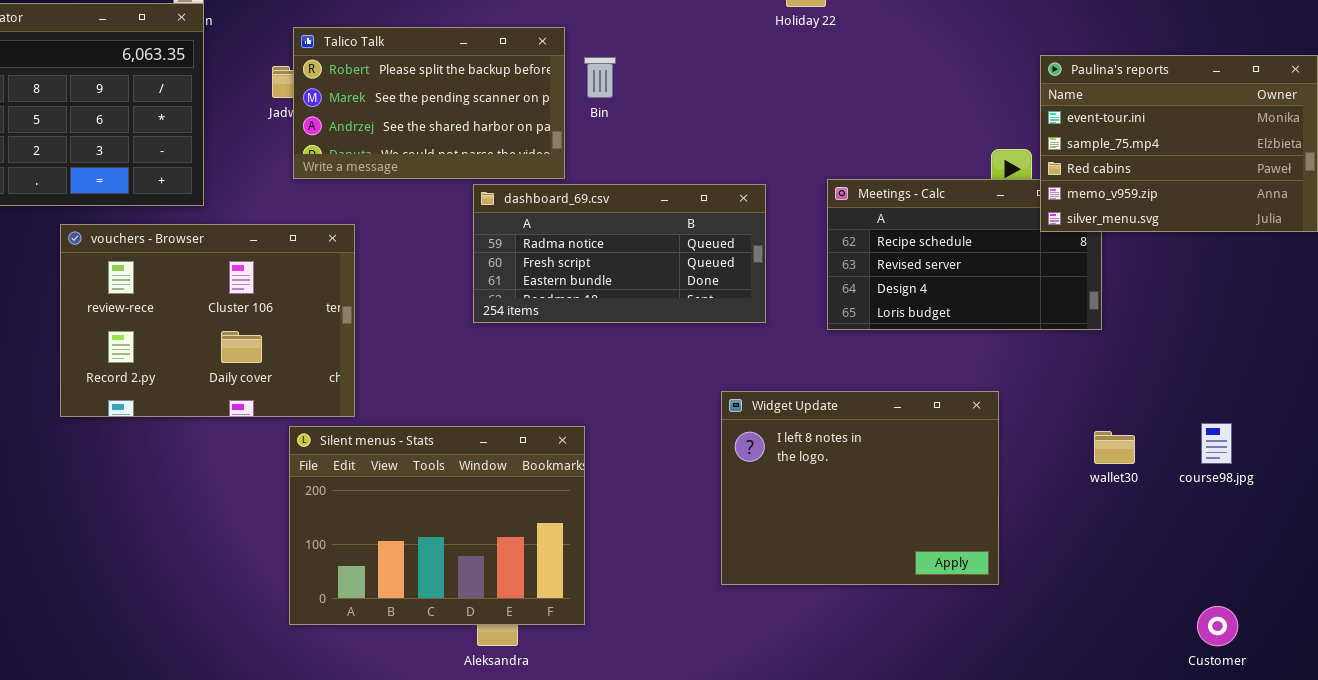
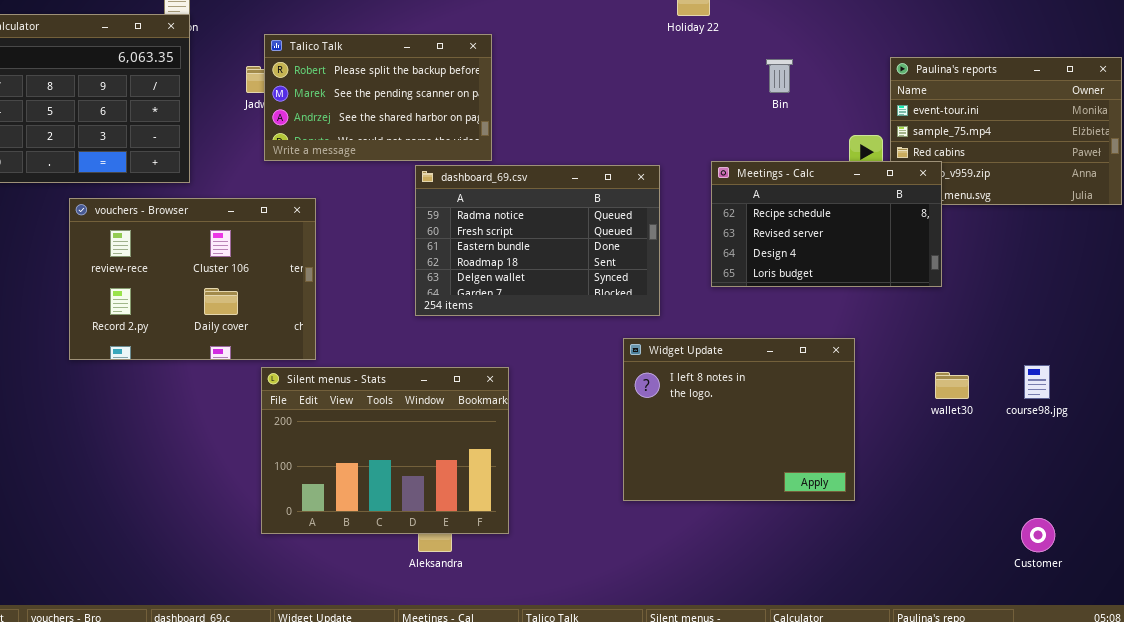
Bin: [584,57,616,98] -> [766,59,793,93], moved
Meetings - Calc: [827,179,1102,330] -> [711,161,942,287], raised
dashboard_69.csv: [473,184,766,323] -> [415,165,660,316], resized

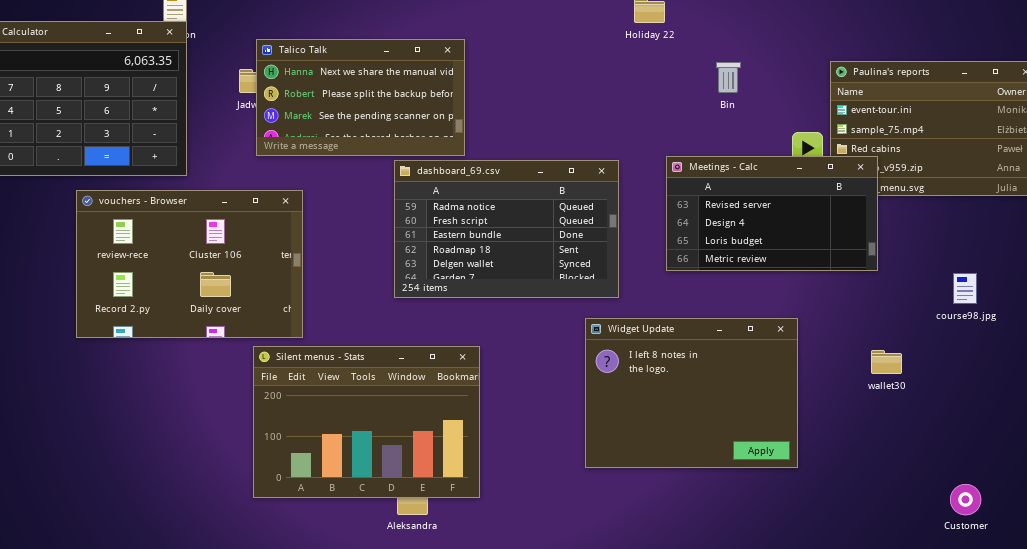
Talico Talk: [264,34,492,161] -> [256,39,465,156], scrolled up 1 row
Meetings - Calc: [711,161,942,287] -> [666,156,878,271], scrolled down 1 row
course98.jpg: [1024,365,1050,399] -> [953,273,977,304], moved

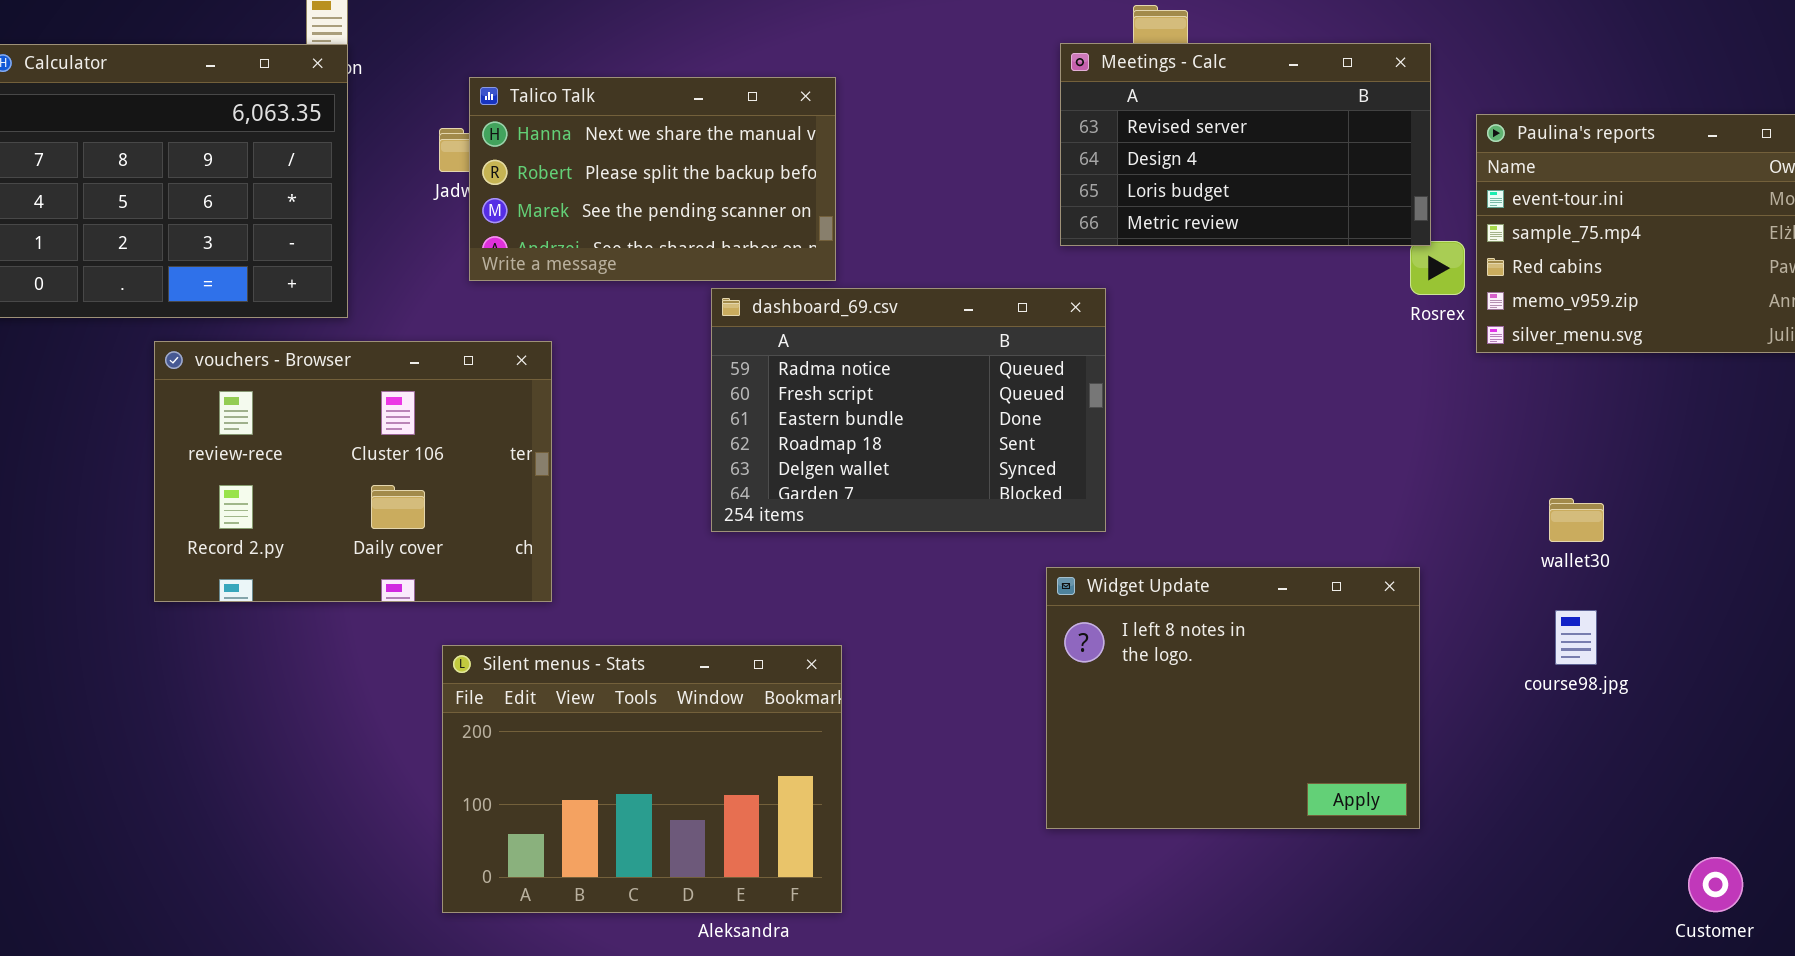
Meetings - Calc: [666,156,878,271] -> [1060,43,1431,246], moved
course98.jpg: [953,273,977,304] -> [1555,610,1597,665], moved
Silent menus - Stats: [253,346,480,498] -> [442,645,842,913], moved
wallet30: [871,350,902,374] -> [1549,498,1604,542], moved

